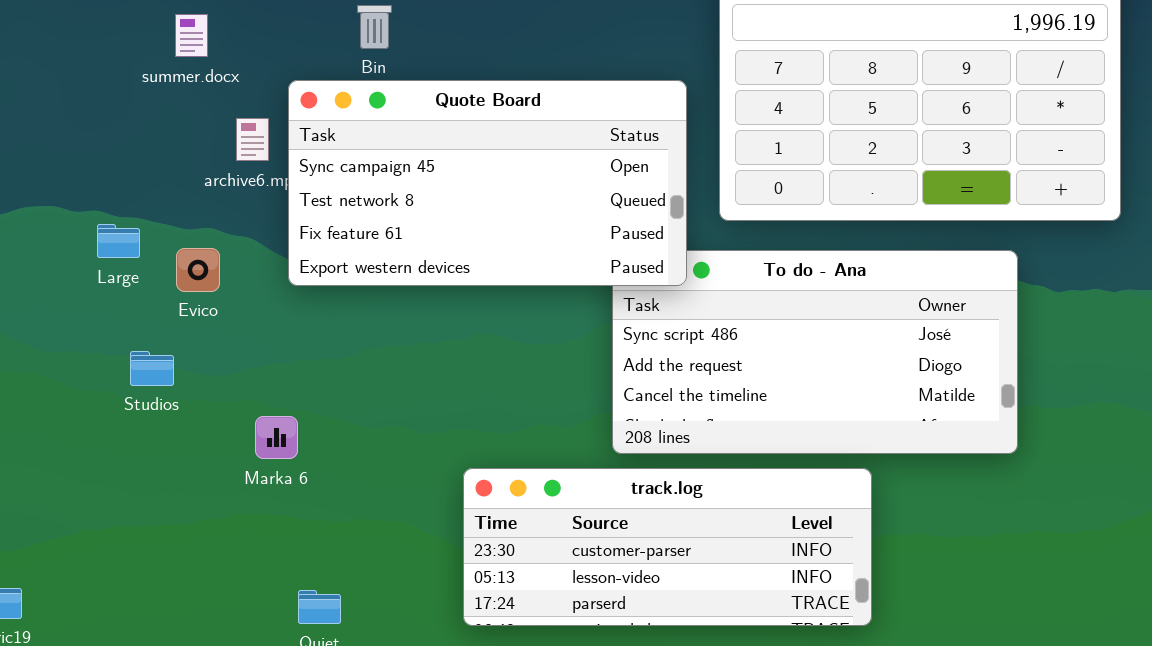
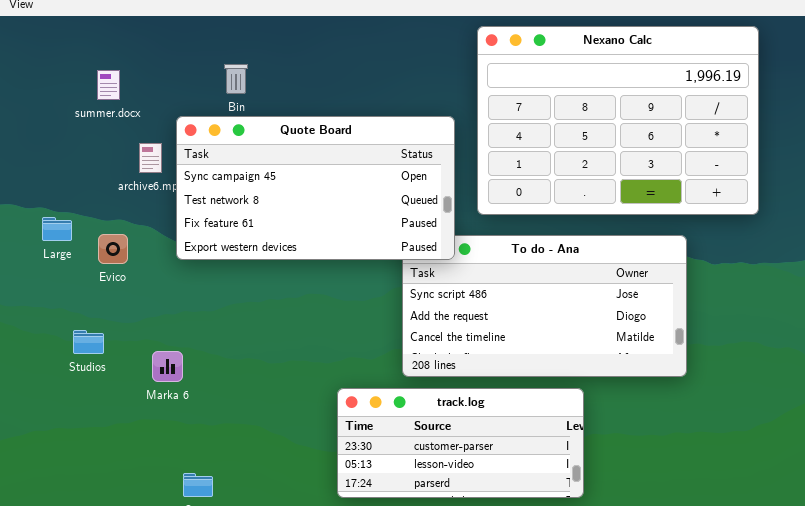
Studios: [130,351,174,386] -> [73,330,104,354], moved
track.log: [463,468,872,626] -> [337,388,584,498], resized

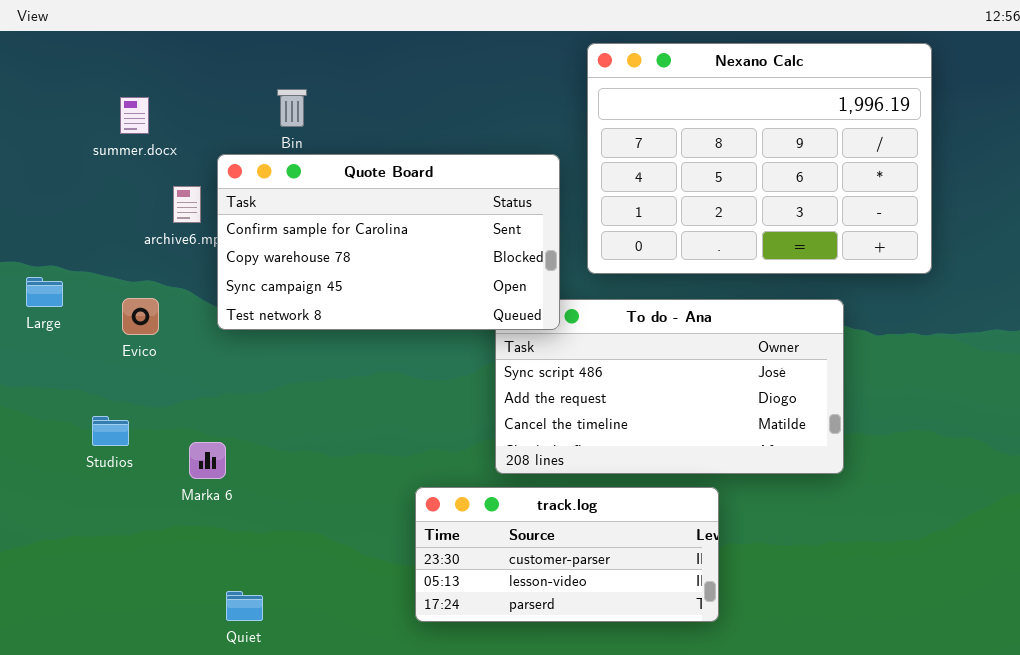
Quote Board: [176,116,455,260] -> [217,154,560,330], scrolled up 2 rows
Large: [42,217,72,241] -> [26,277,63,307], moved

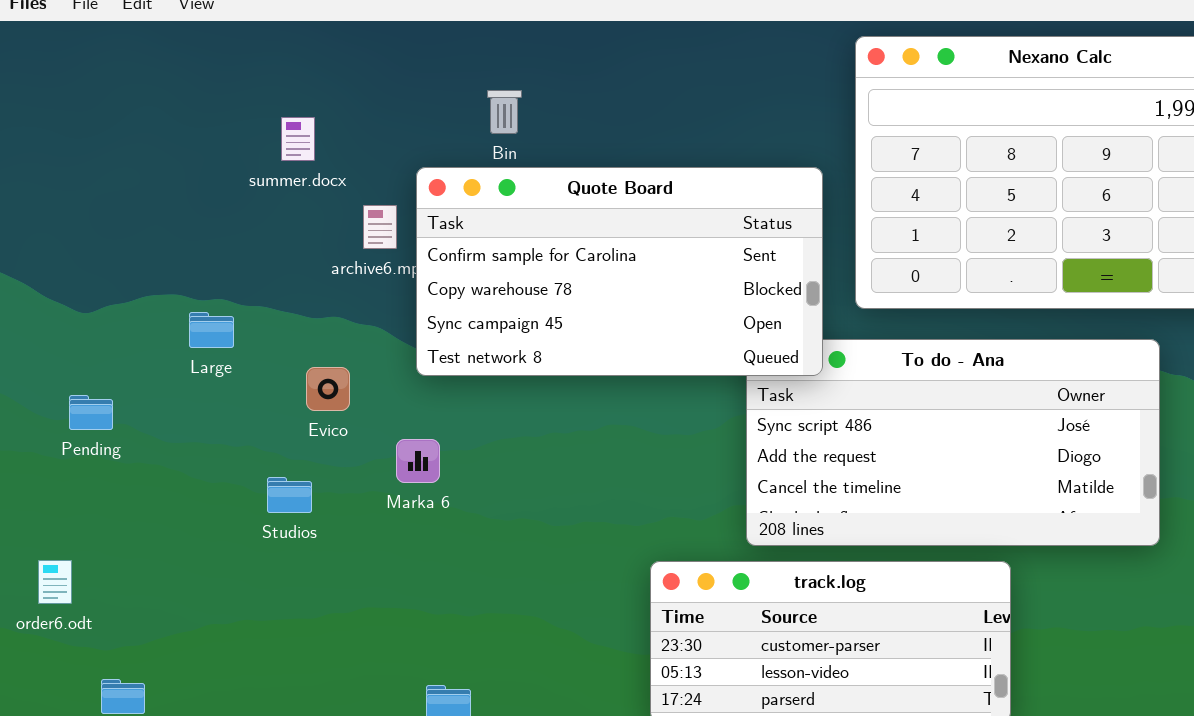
summer.docx: [120,97,149,134] -> [281,117,315,161], moved
Evico: [122,298,159,335] -> [306,367,350,411], moved
Marka 6: [189,442,226,479] -> [396,439,440,483], moved

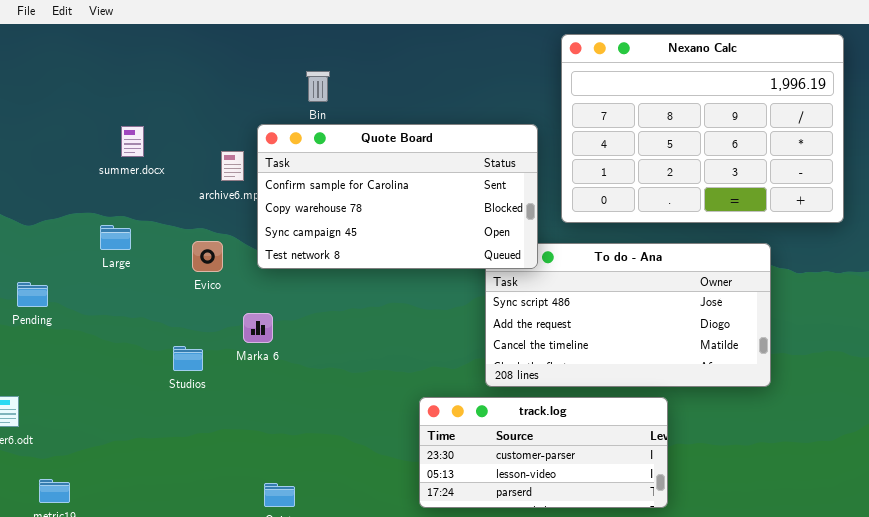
summer.docx: [281,117,315,161] -> [121,126,144,157], moved
Evico: [306,367,350,411] -> [192,241,223,272], moved
Studios: [267,477,312,513] -> [173,346,203,371], moved

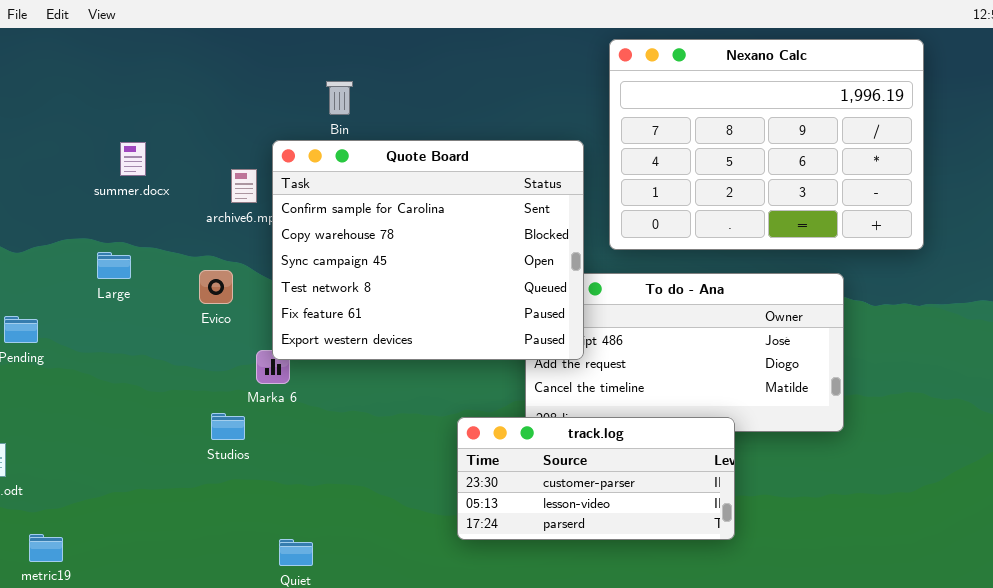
Quote Board: [257,124,538,269] -> [272,140,584,360], resized
Studios: [173,346,203,371] -> [211,413,245,440], moved
track.log: [419,397,668,508] -> [457,417,735,540], moved

